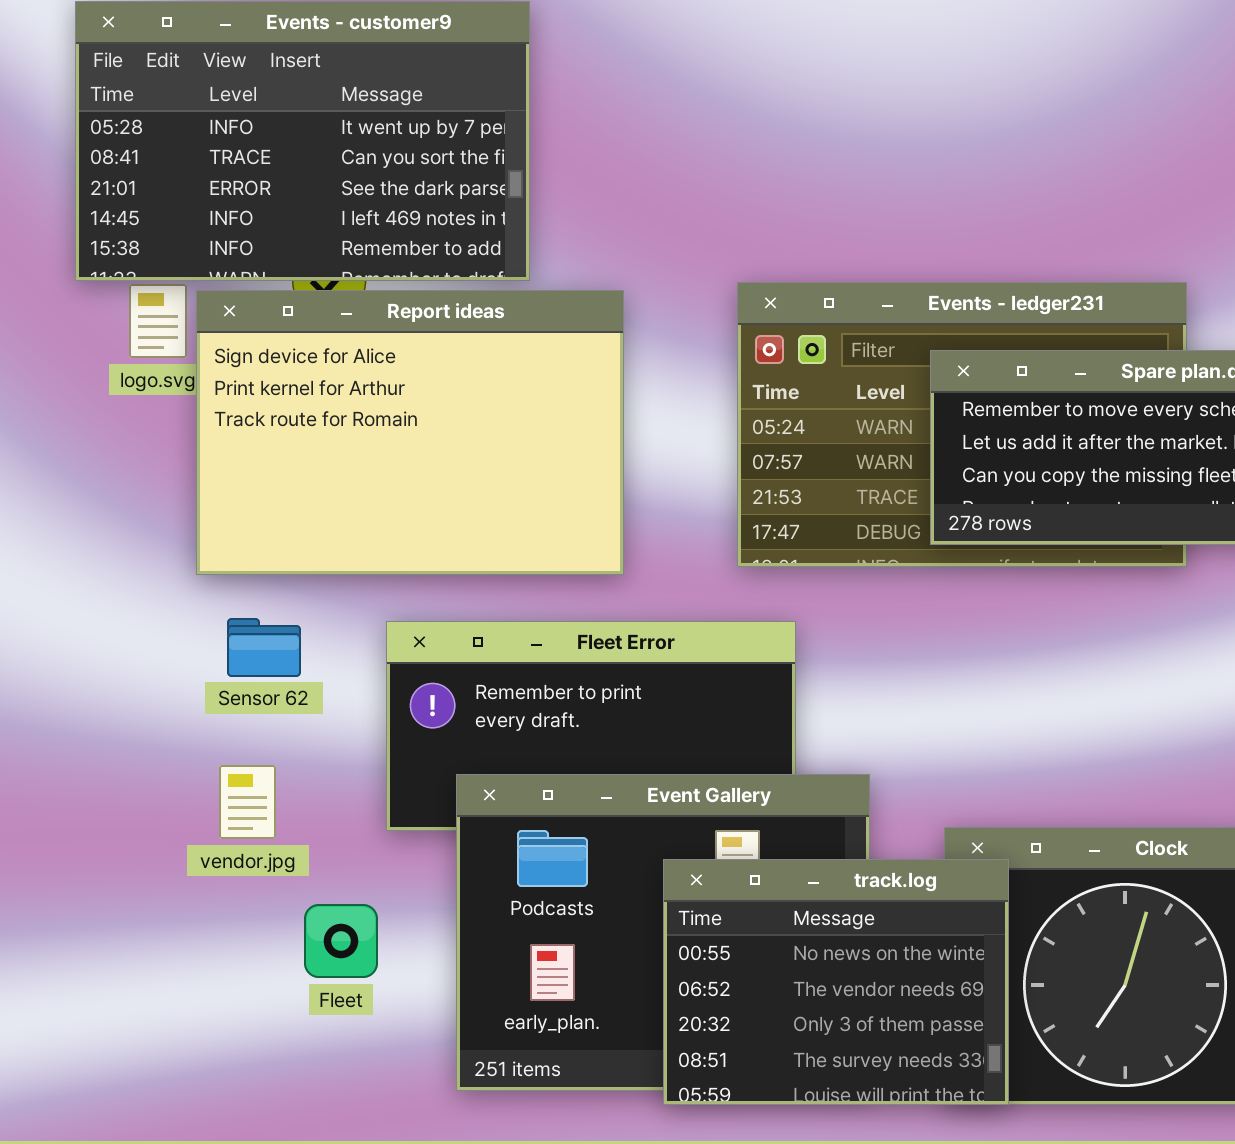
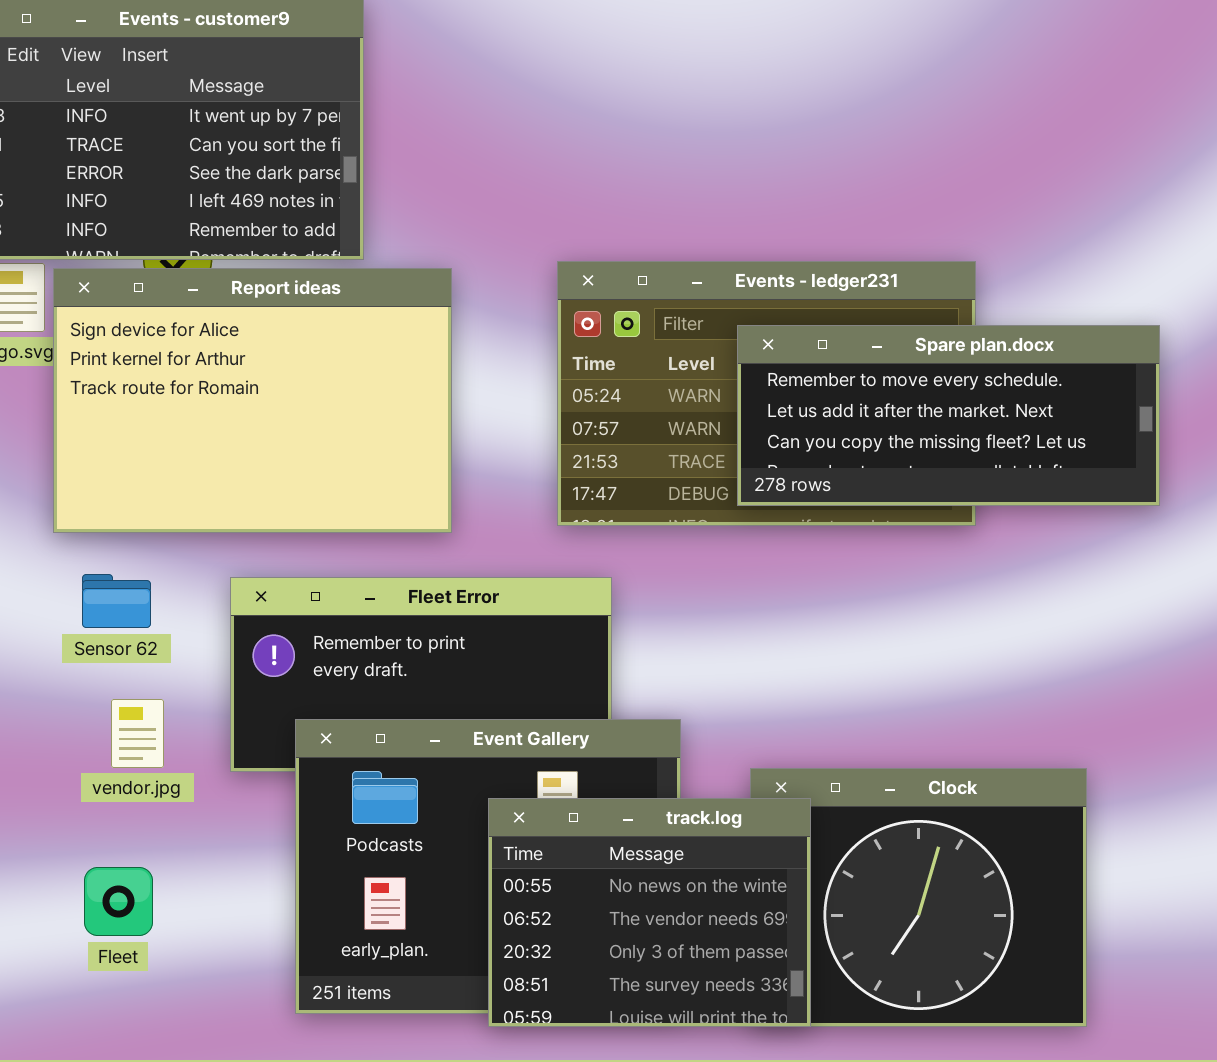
vendor.jpg: [219,765,276,839] -> [111,699,164,768], moved
Fleet: [304,904,378,978] -> [84,867,153,936], moved

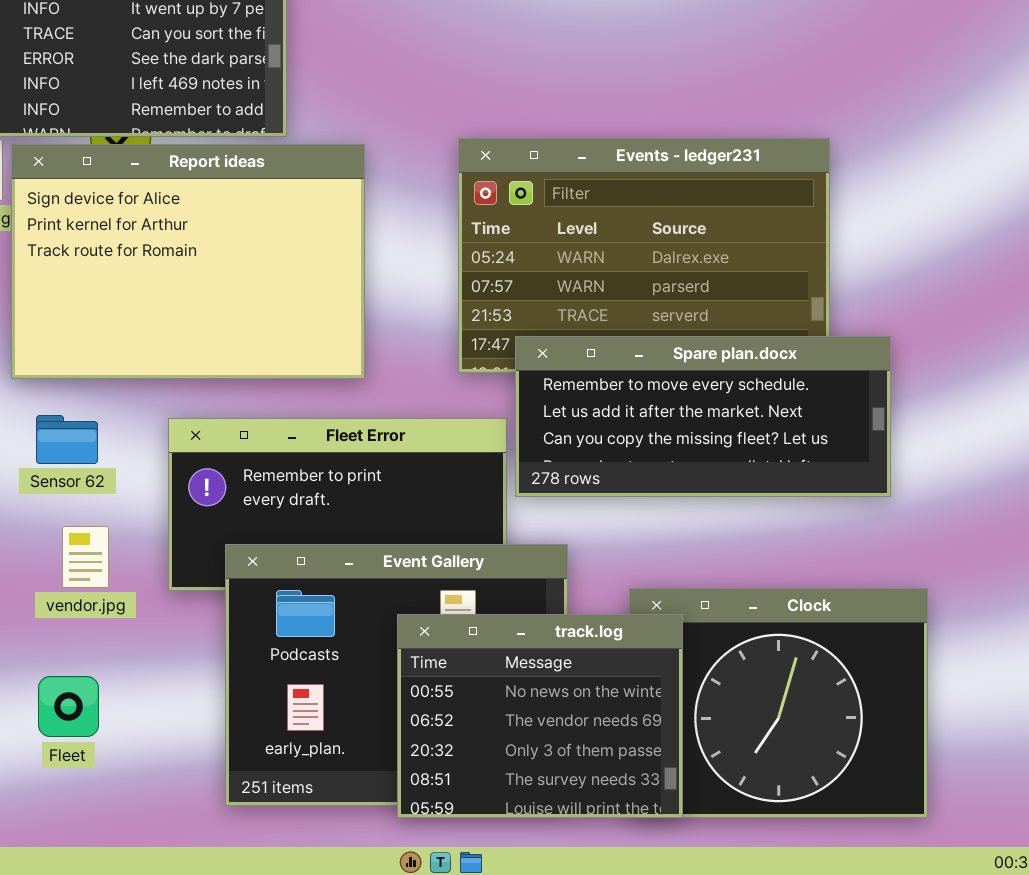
Spare plan.docx: [737,325,1160,506] -> [515,336,891,497], moved

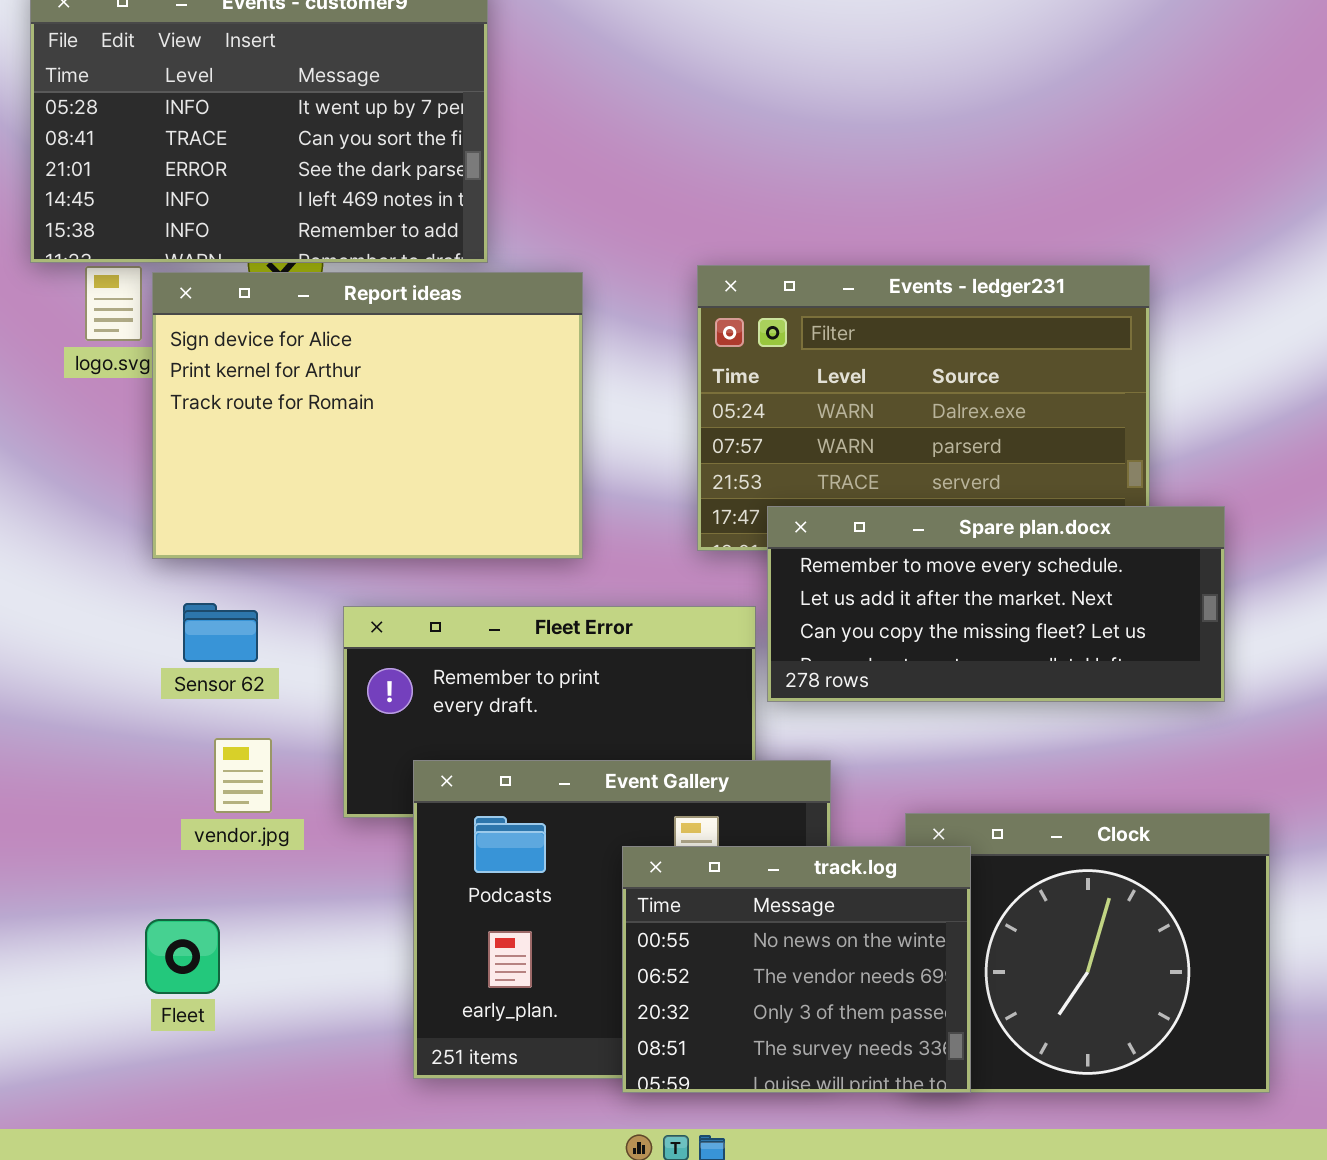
Fleet: [38,676,99,737] -> [145,919,220,994], moved

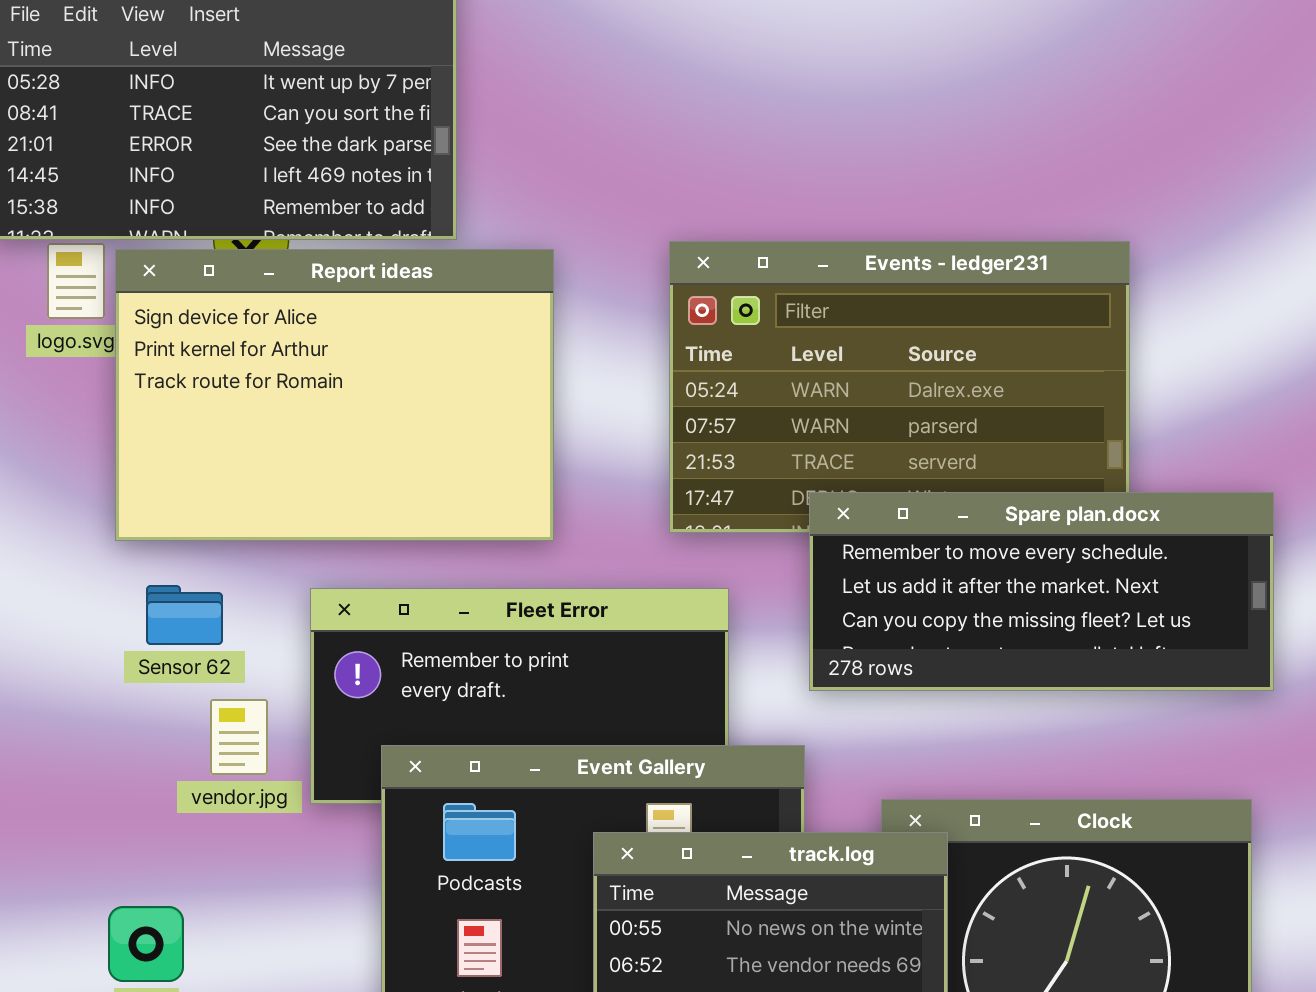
Spare plan.docx: [767,506,1225,702] -> [809,492,1274,691], moved
vendor.jpg: [214,738,272,813] -> [210,699,268,775], moved

